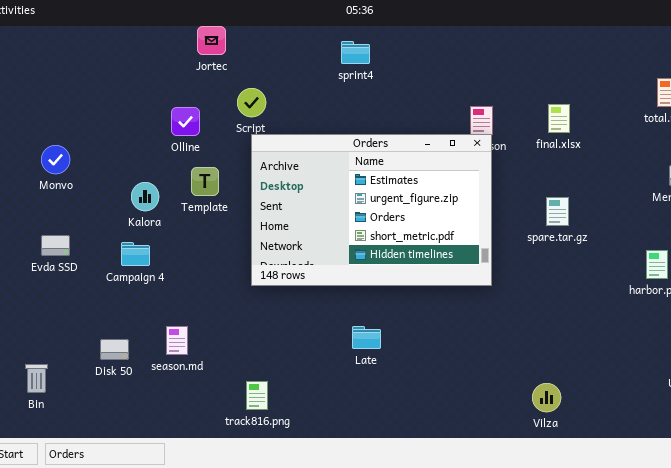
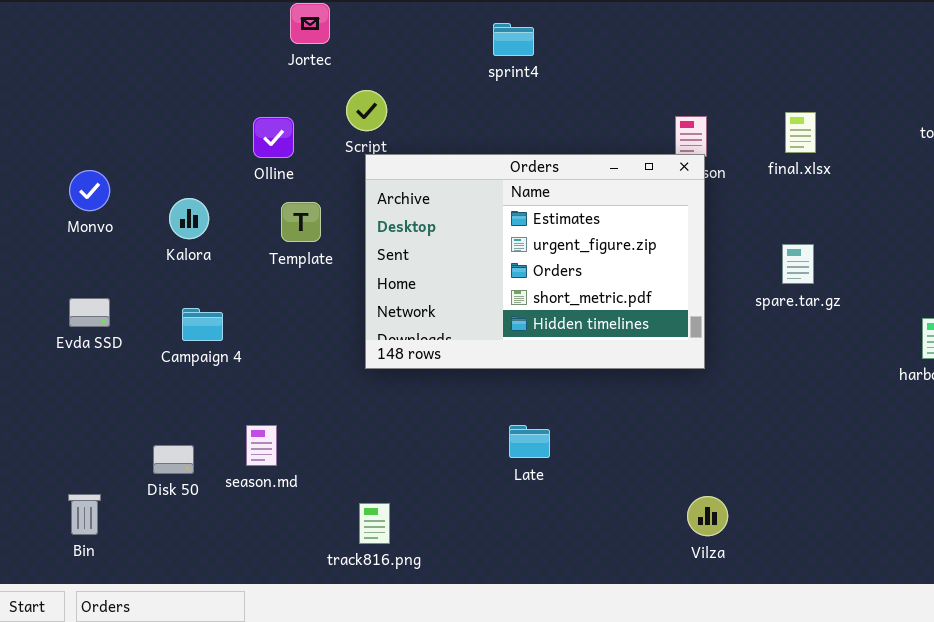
Kalora: [131,182,159,211] -> [169,198,209,239], moved
Bin: [25,364,48,393] -> [68,494,101,535], moved
Vilza: [532,383,561,412] -> [687,496,728,536], moved

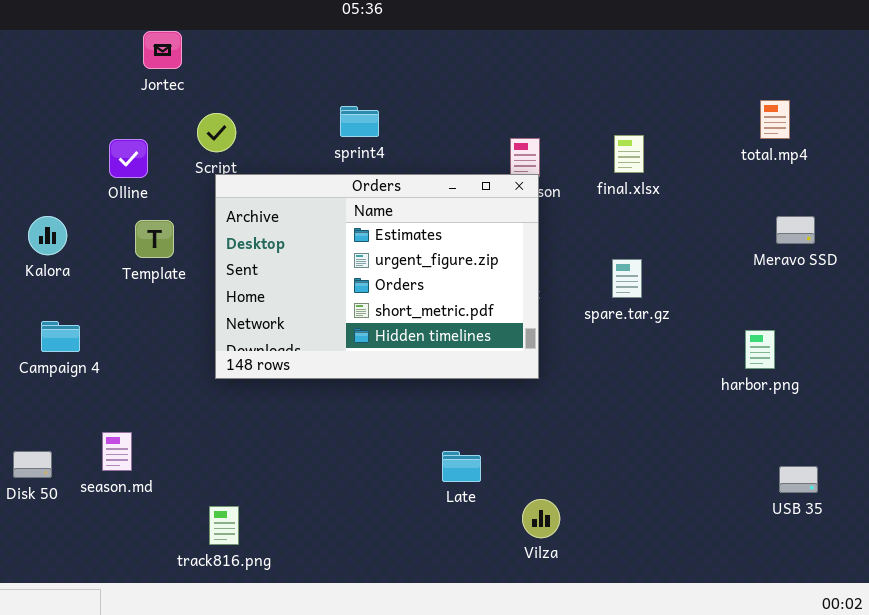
sprint4: [493,23,534,56] -> [340,106,379,137], moved
Late: [509,425,550,458] -> [442,451,481,482], moved

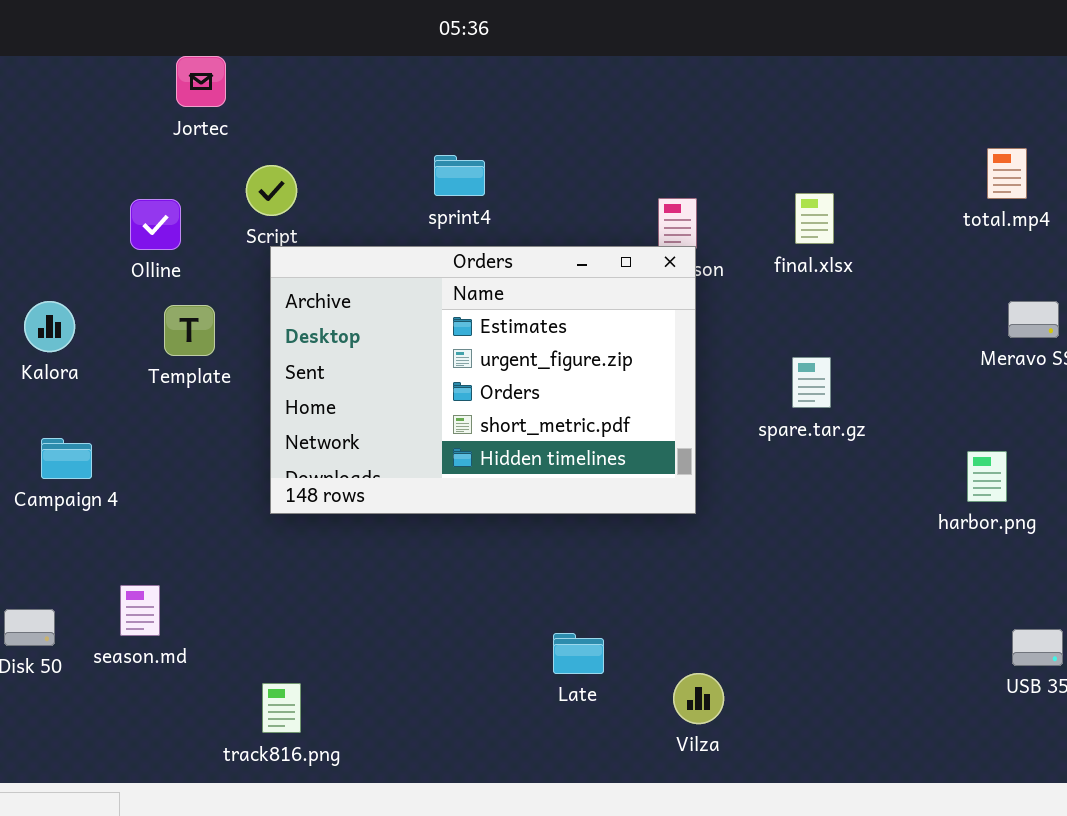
Late: [442,451,481,482] -> [553,633,604,674], moved

